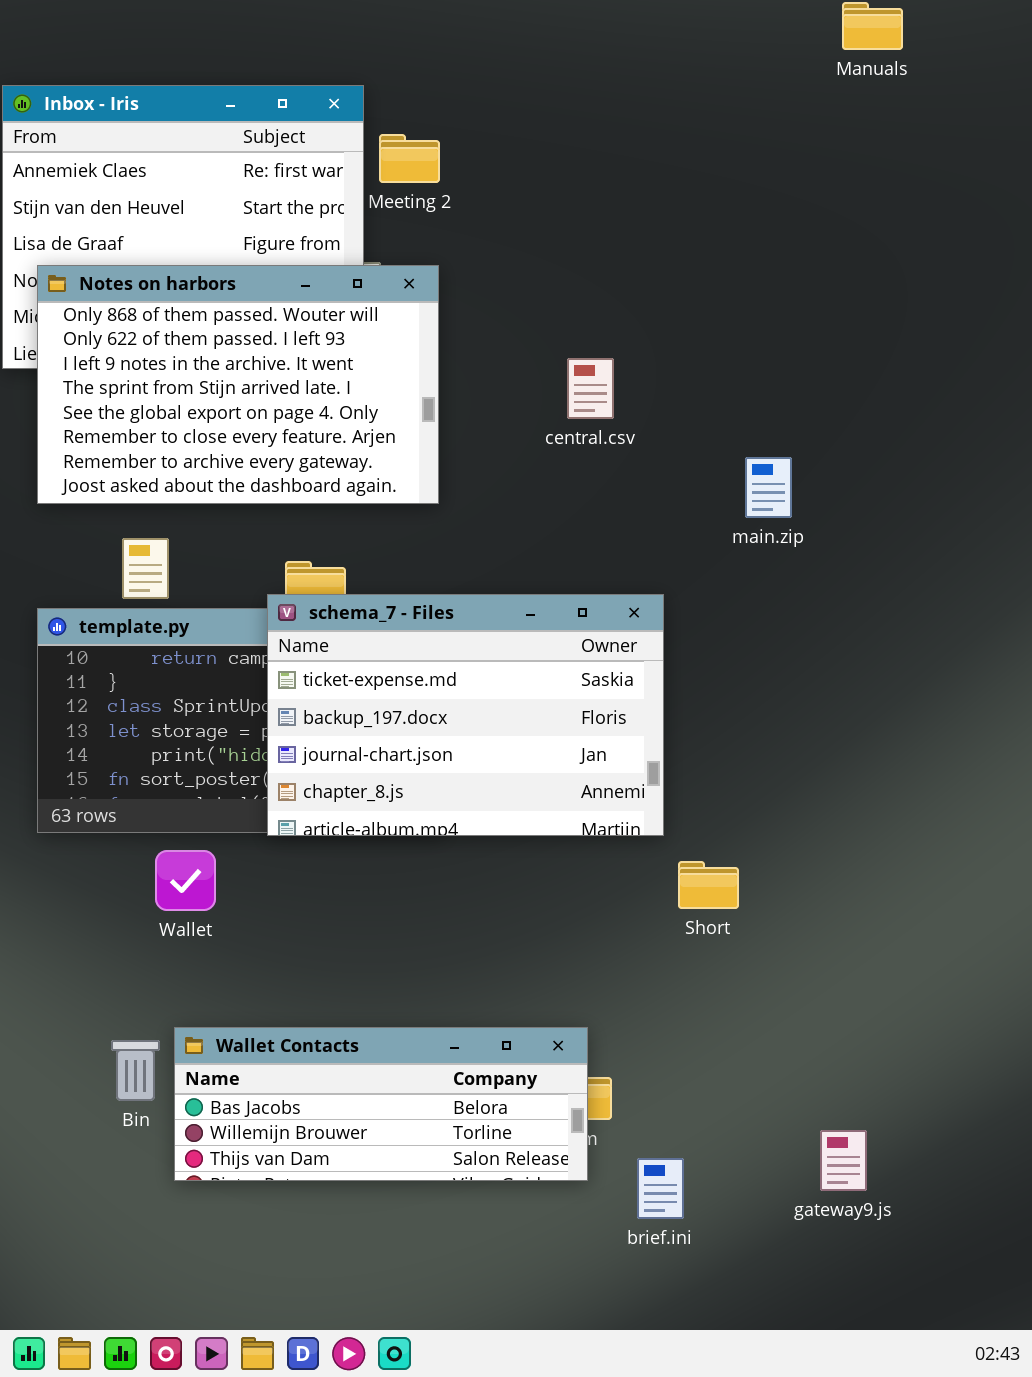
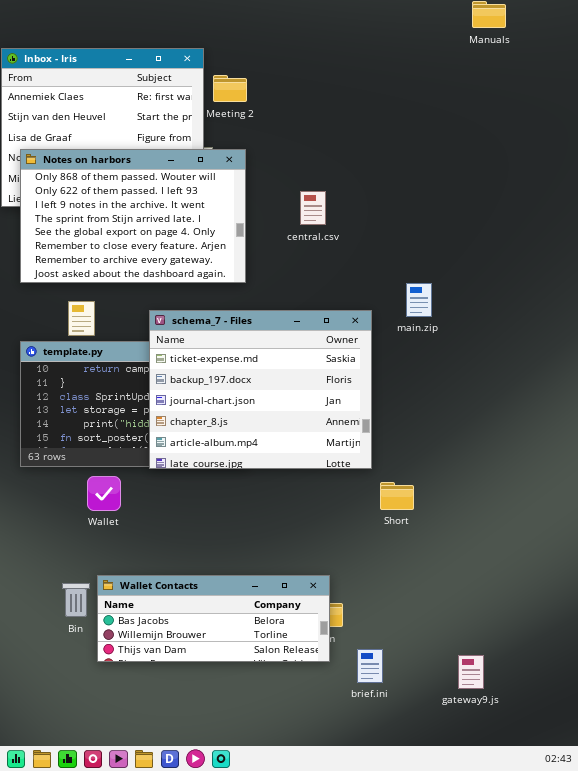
central.csv: [567,358,614,419] -> [300,191,326,225], moved
main.zip: [745,457,792,518] -> [406,283,432,317], moved
schema_7 - Files: [267,594,664,836] -> [149,310,372,469], resized
gateway9.js: [820,1130,867,1191] -> [458,655,484,689], moved

